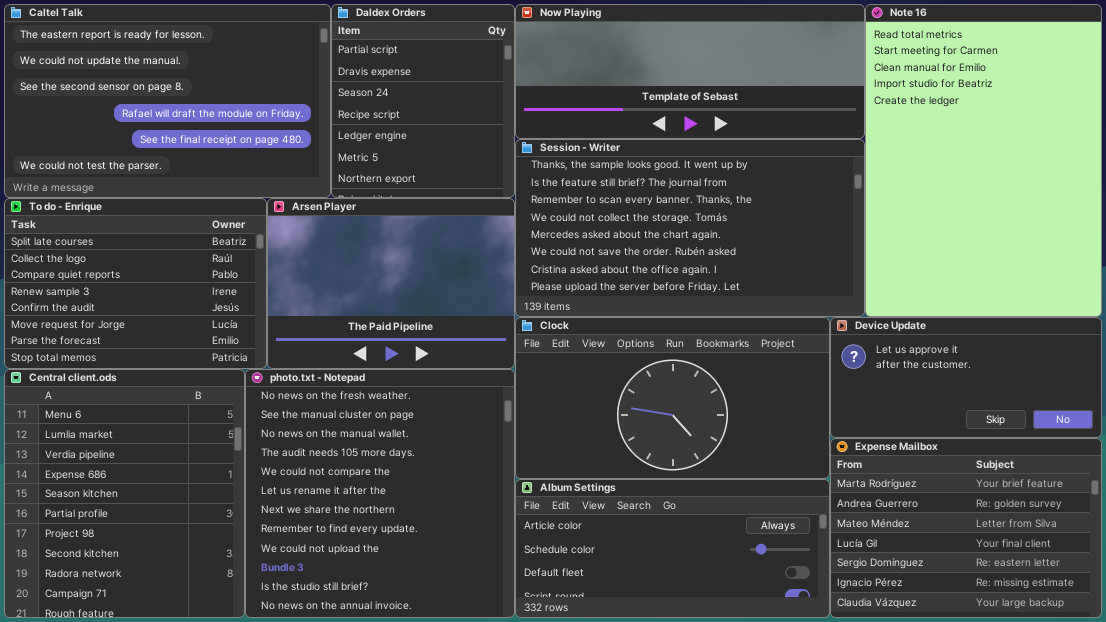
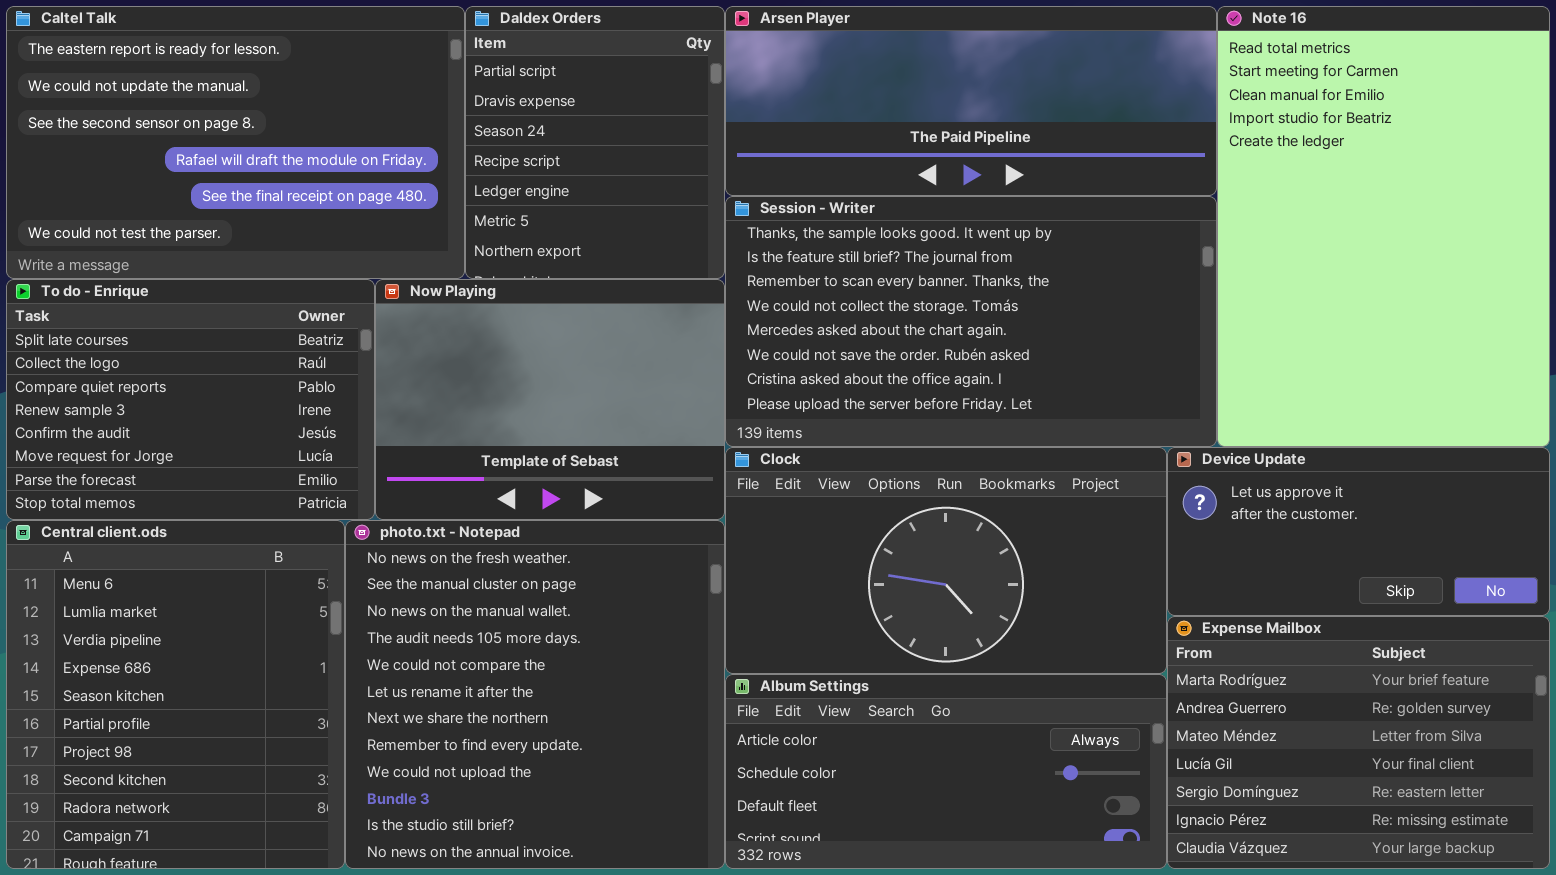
Now Playing: [515,4,865,139] -> [375,279,725,520], moved, resized
Arsen Player: [267,198,515,369] -> [725,6,1217,196], moved, resized

